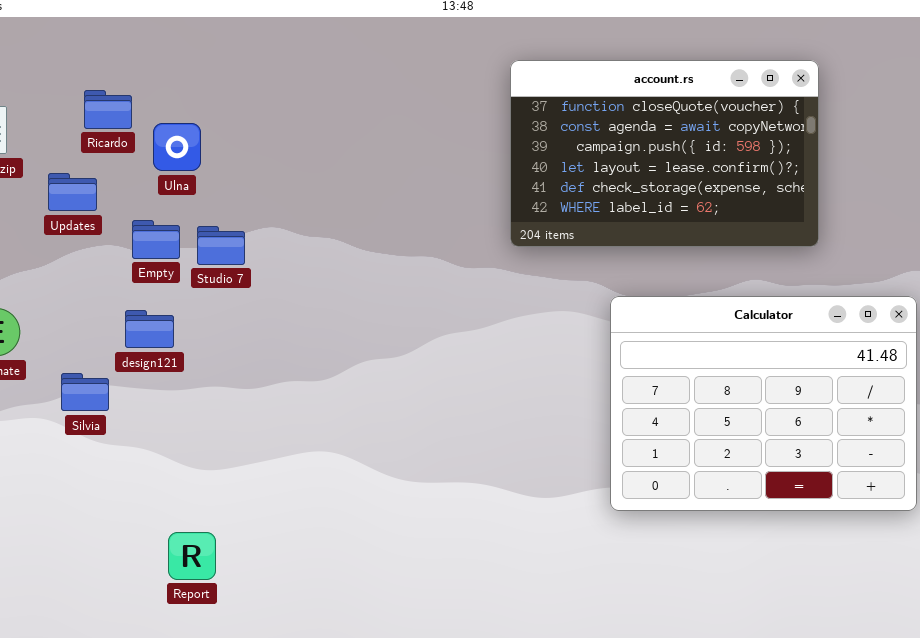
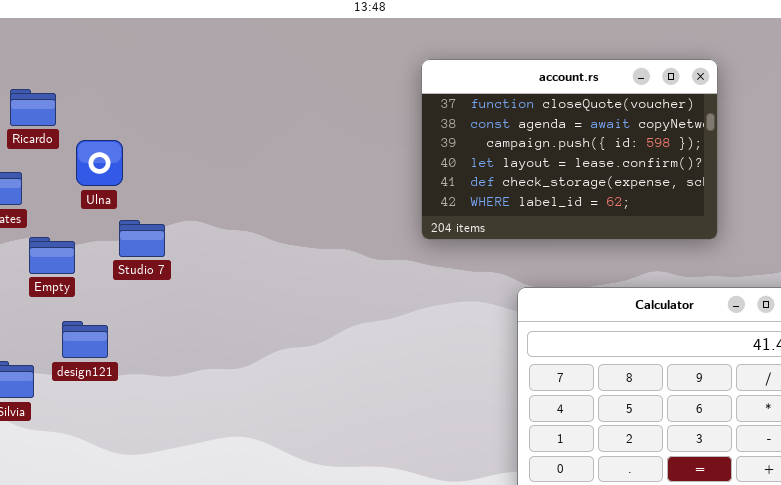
Ulna: [153,123,201,171] -> [76,140,123,186], moved
Empty: [132,220,180,259] -> [29,237,75,274], moved
design121: [125,310,174,348] -> [62,321,108,358], moved

